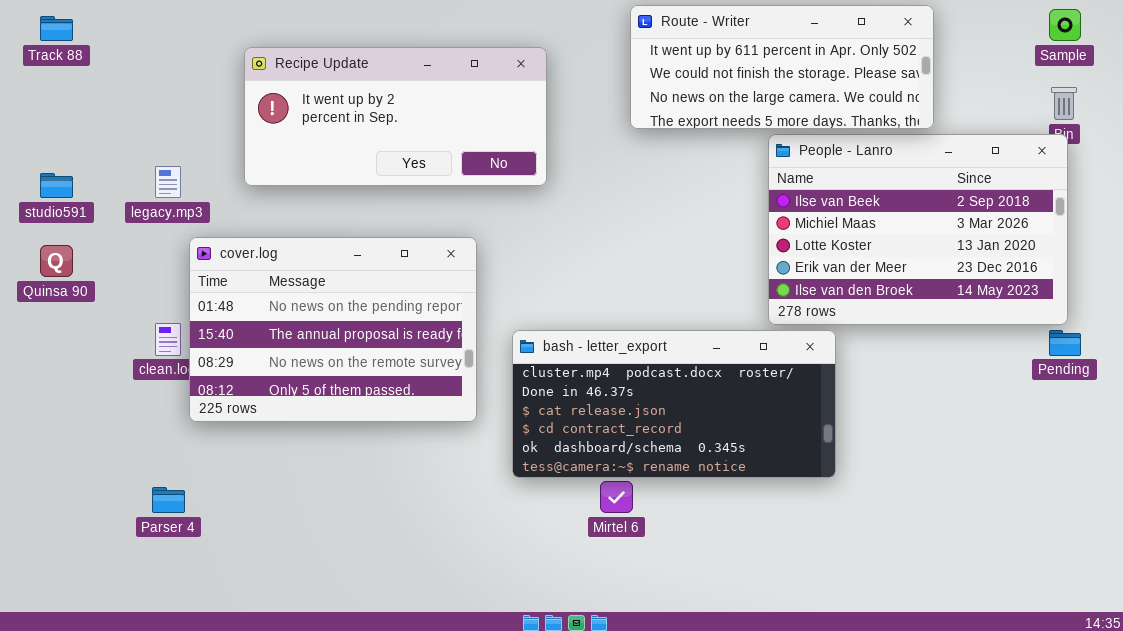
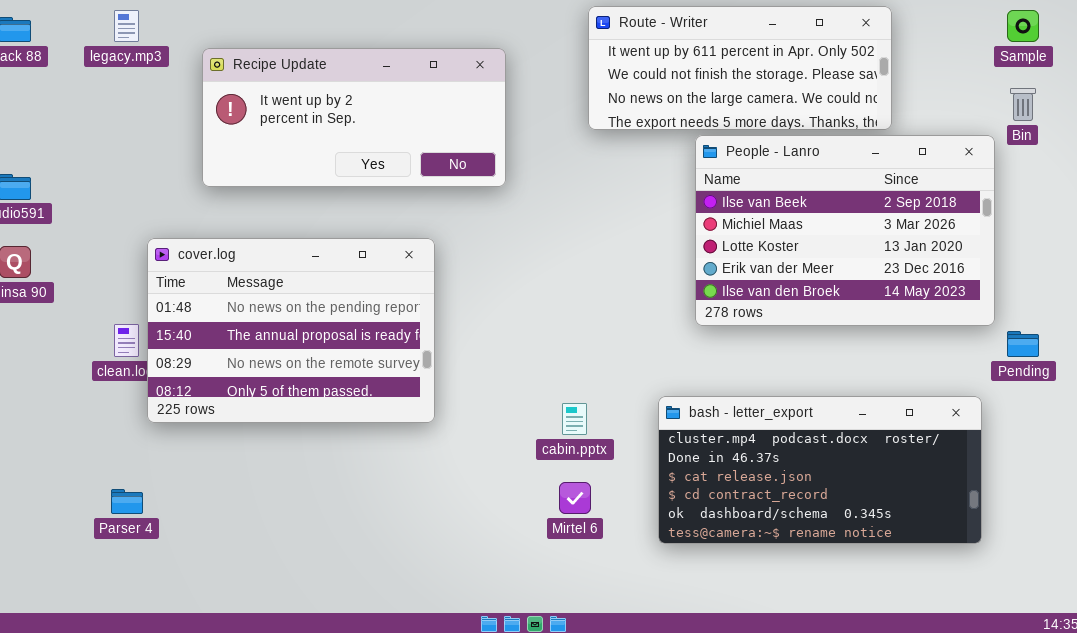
People - Lanro: [768,134,1068,325] -> [695,135,995,326], moved
legacy.mp3: [155,166,181,198] -> [114,10,139,42], moved
bash - letter_export: [512,330,836,478] -> [658,396,982,544], moved

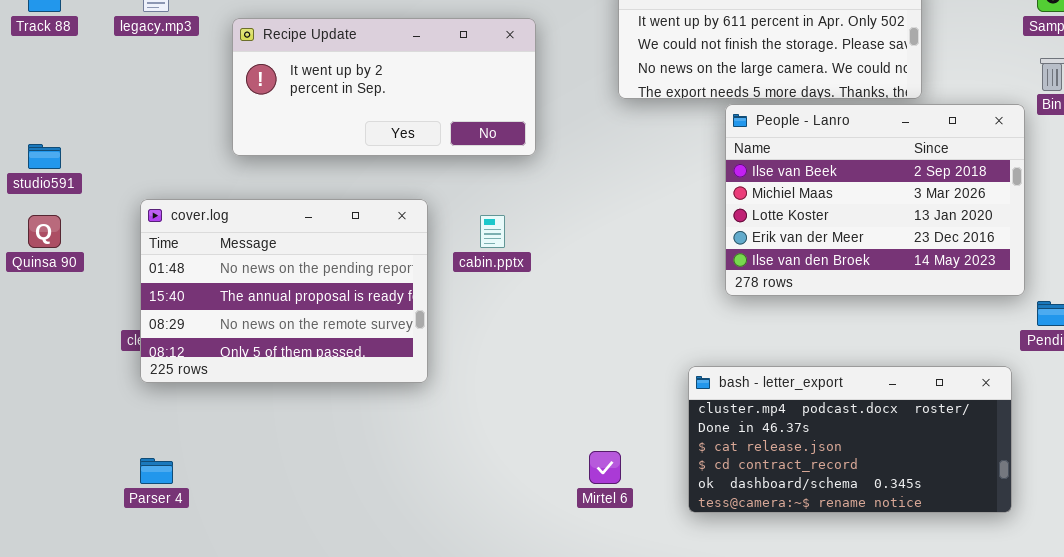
cover.log: [147,238,435,423] -> [140,199,428,383], moved
cabin.pptx: [562,403,587,435] -> [480,215,505,248], moved

